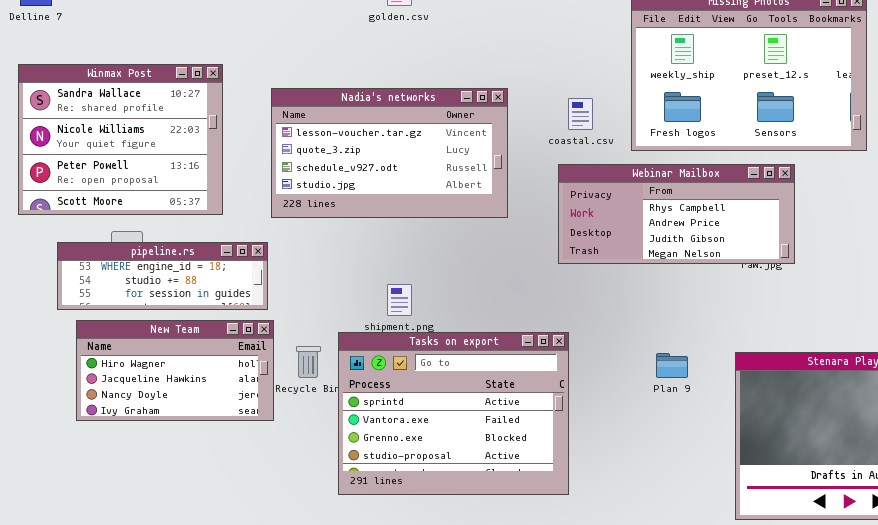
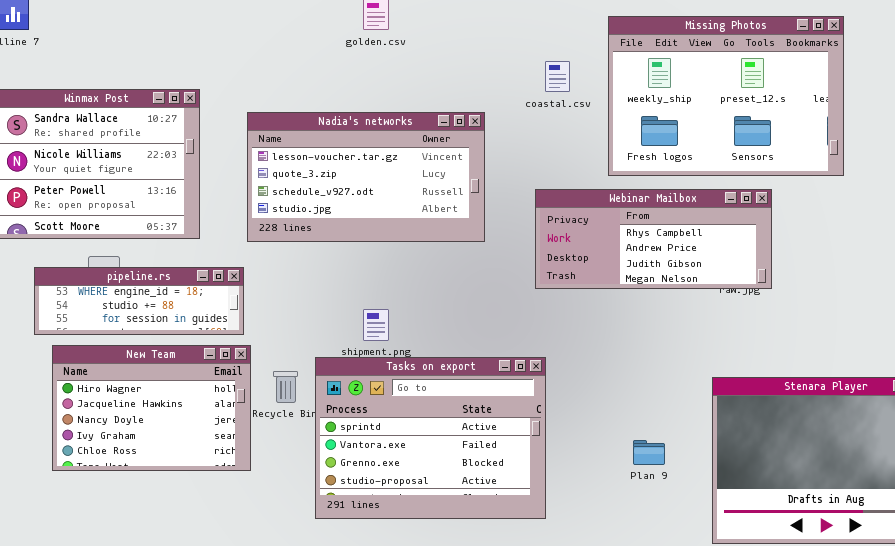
coastal.csv: [568,98,593,130] -> [545,61,570,92], moved
New Team: [76,320,274,421] -> [52,345,251,471], resized
Plan 9: [656,353,688,378] -> [633,440,665,465], moved

